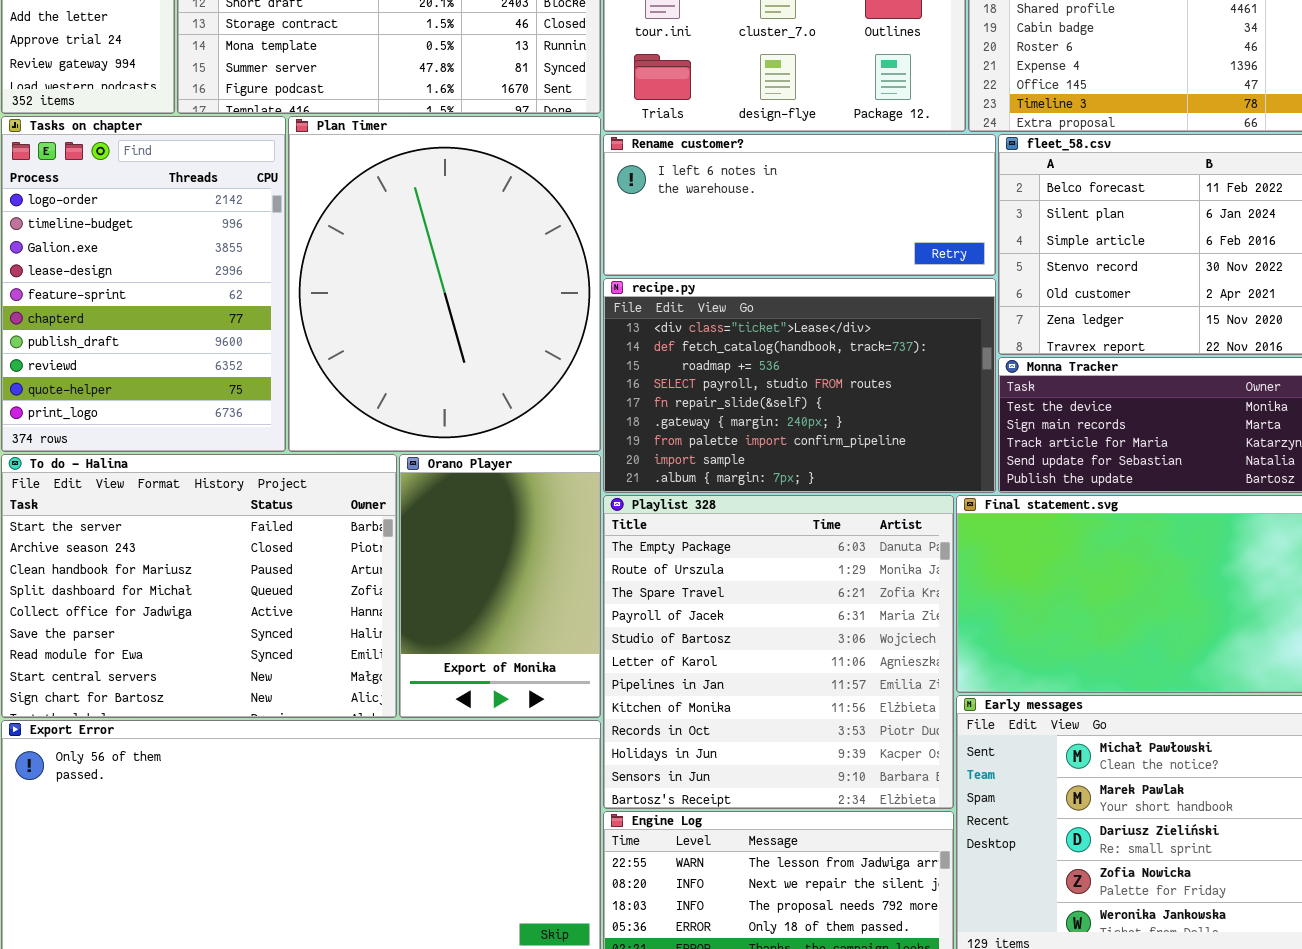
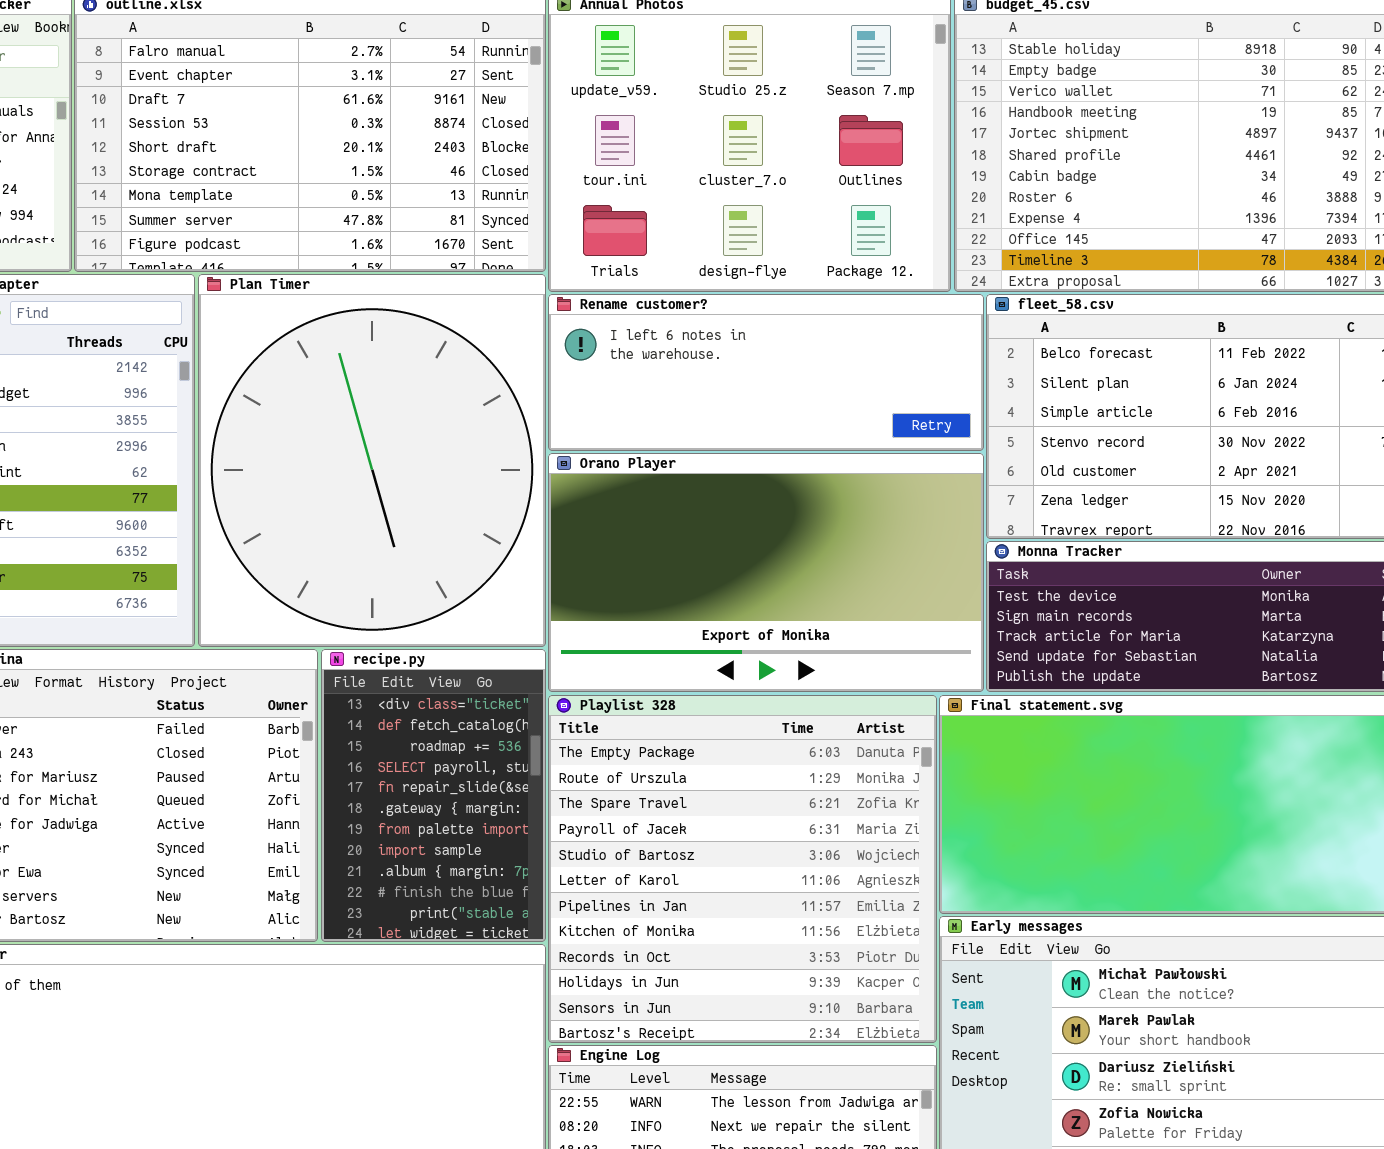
recipe.py: [603,278,996,493] -> [321,649,546,942], moved, resized
Orano Player: [399,454,601,718] -> [548,453,984,692], moved, resized

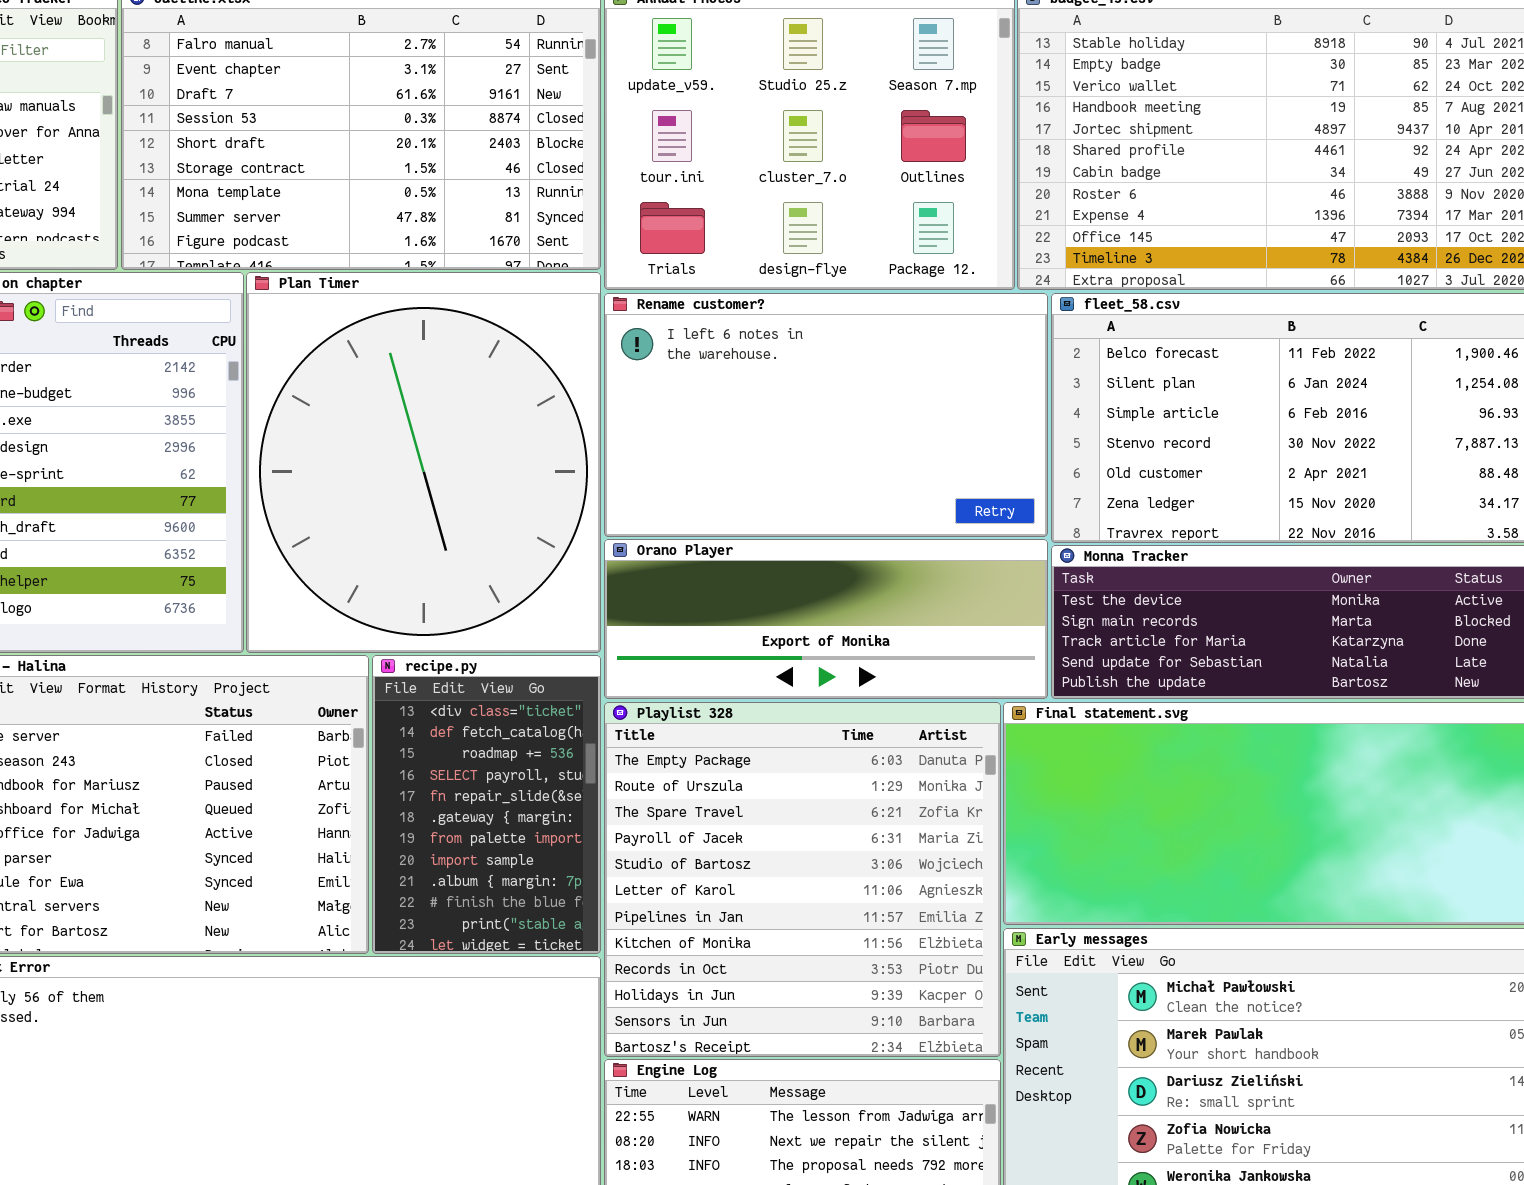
Rename customer?: [548,294,984,451] -> [604,293,1048,537], resized
Orano Player: [548,453,984,692] -> [604,539,1048,699], resized

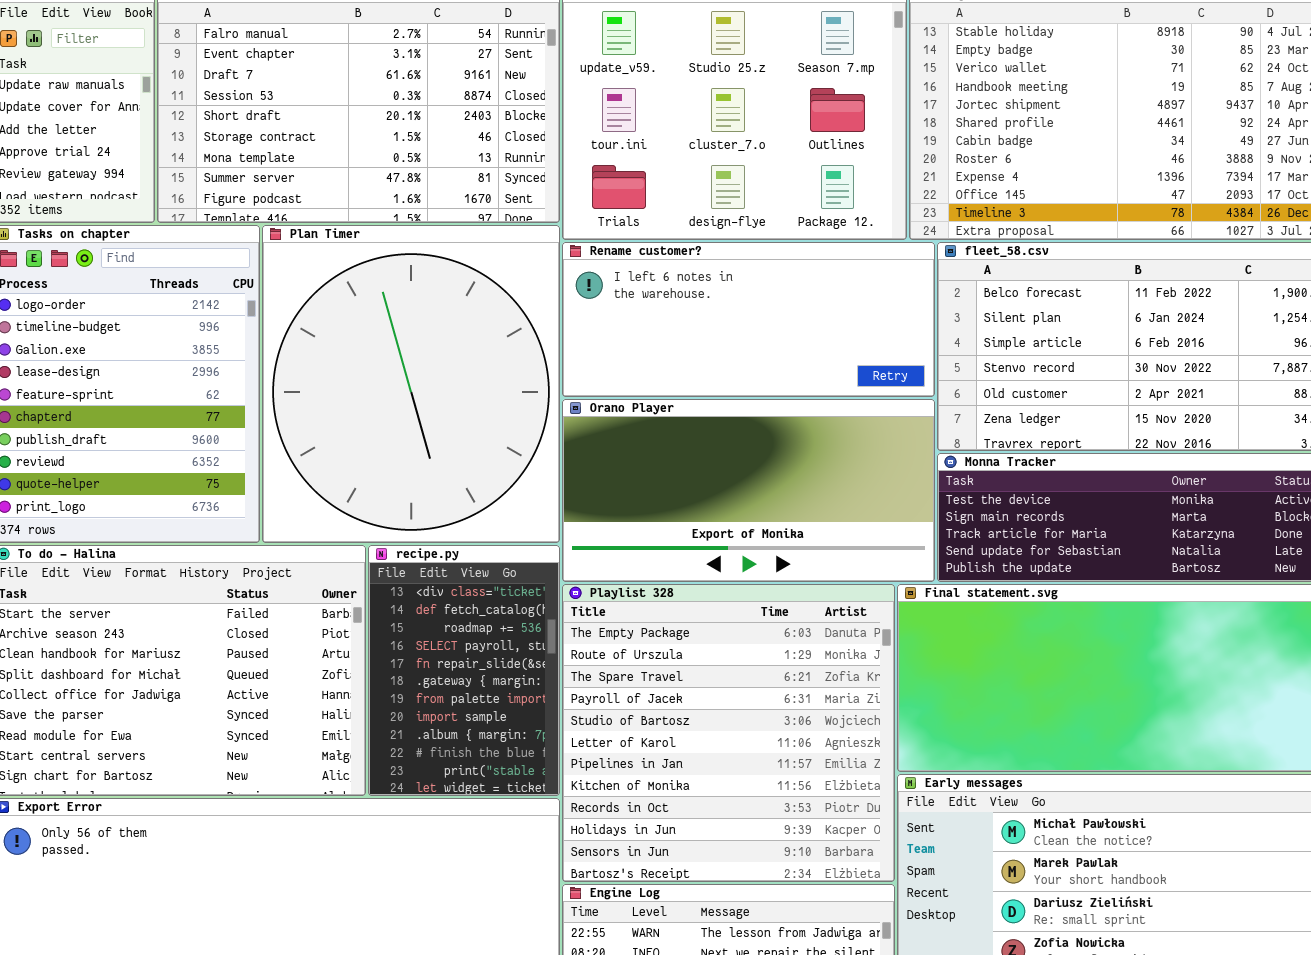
Rename customer?: [604,293,1048,537] -> [562,242,935,397], resized
Orano Player: [604,539,1048,699] -> [562,399,935,582], resized

